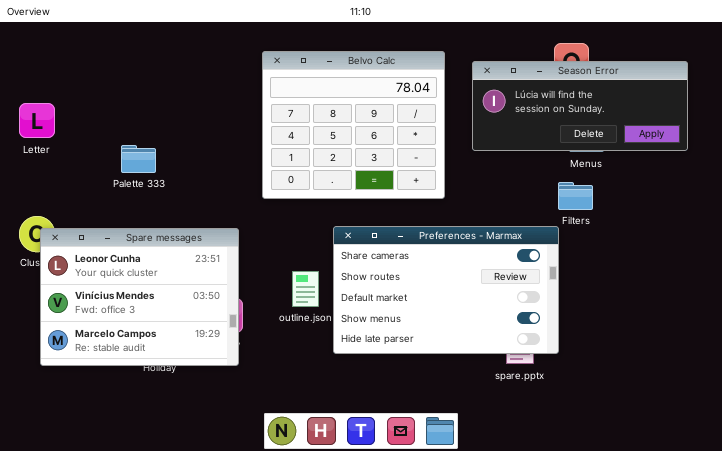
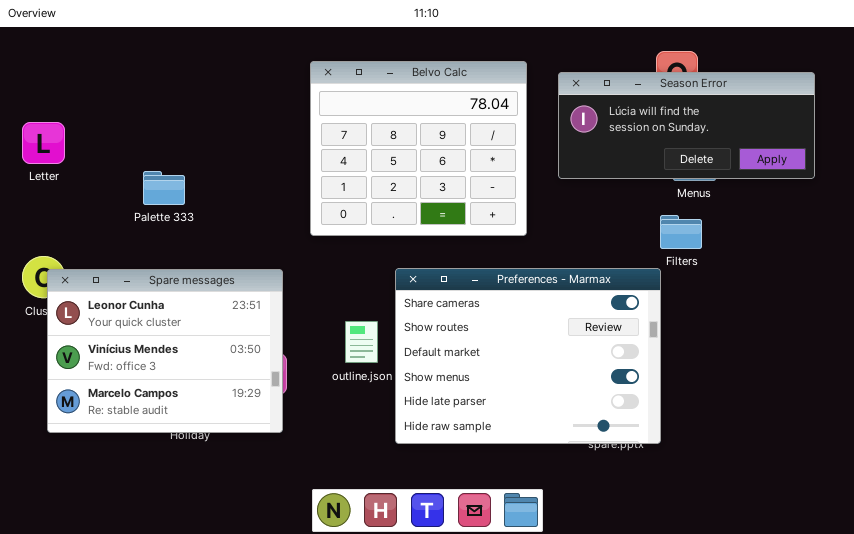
Preferences - Marmax: [333,226,559,354] -> [395,268,661,444], resized

